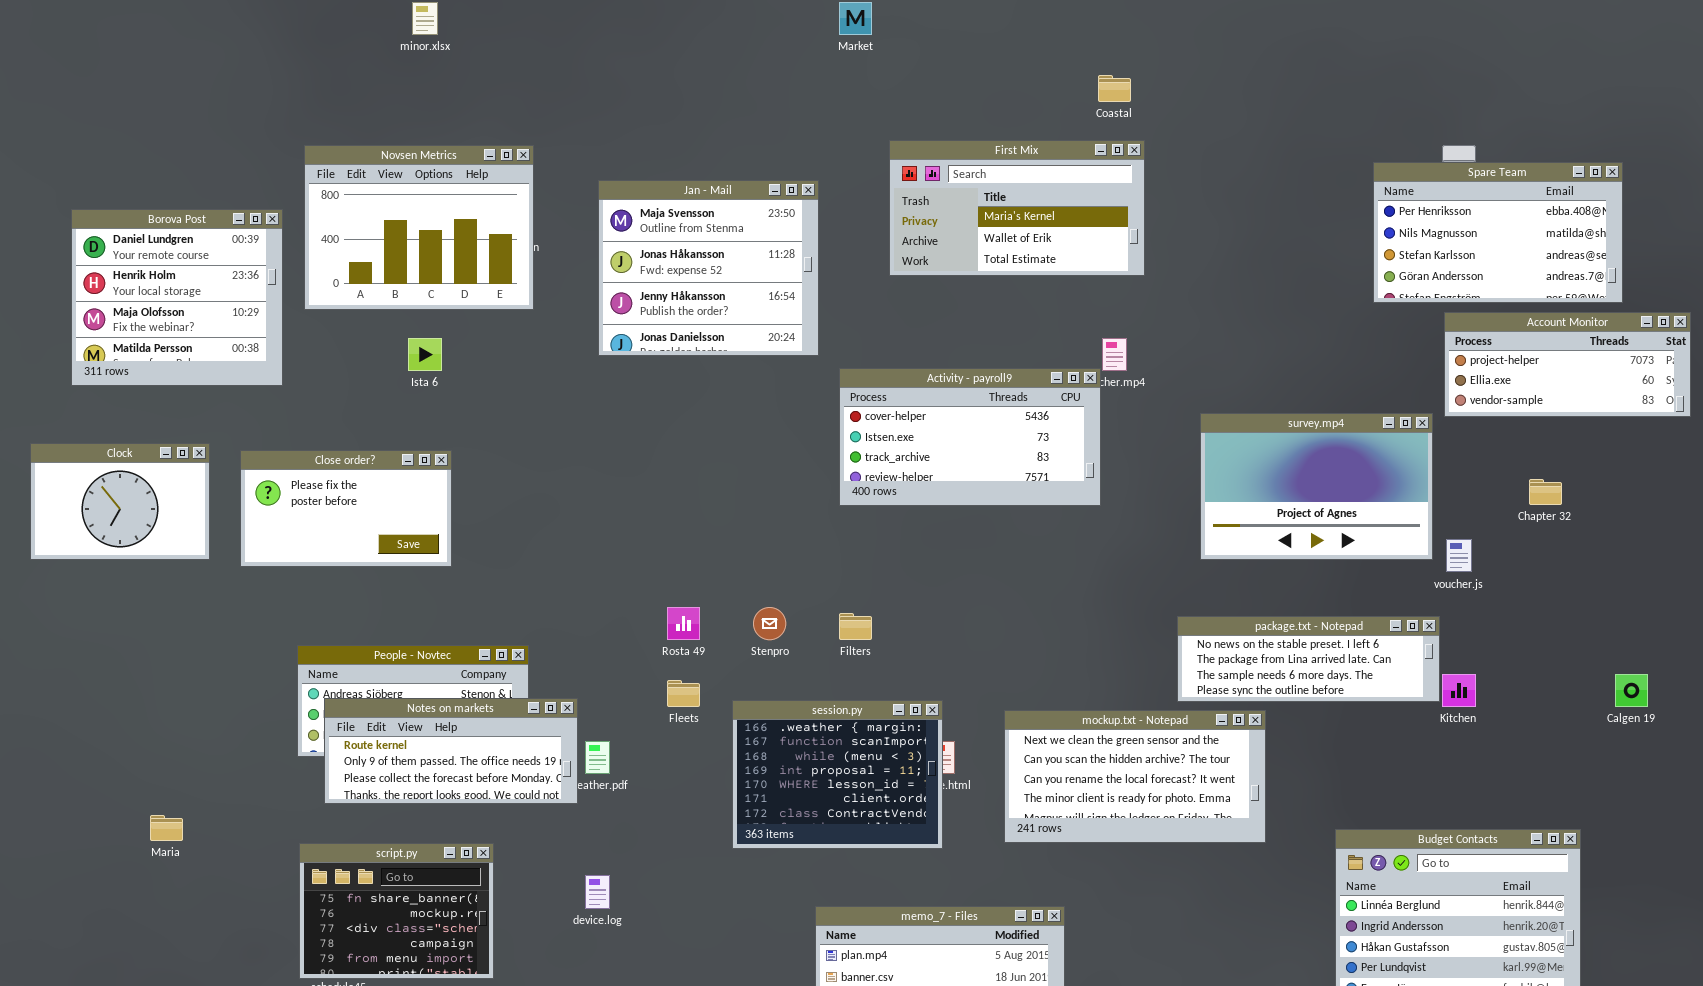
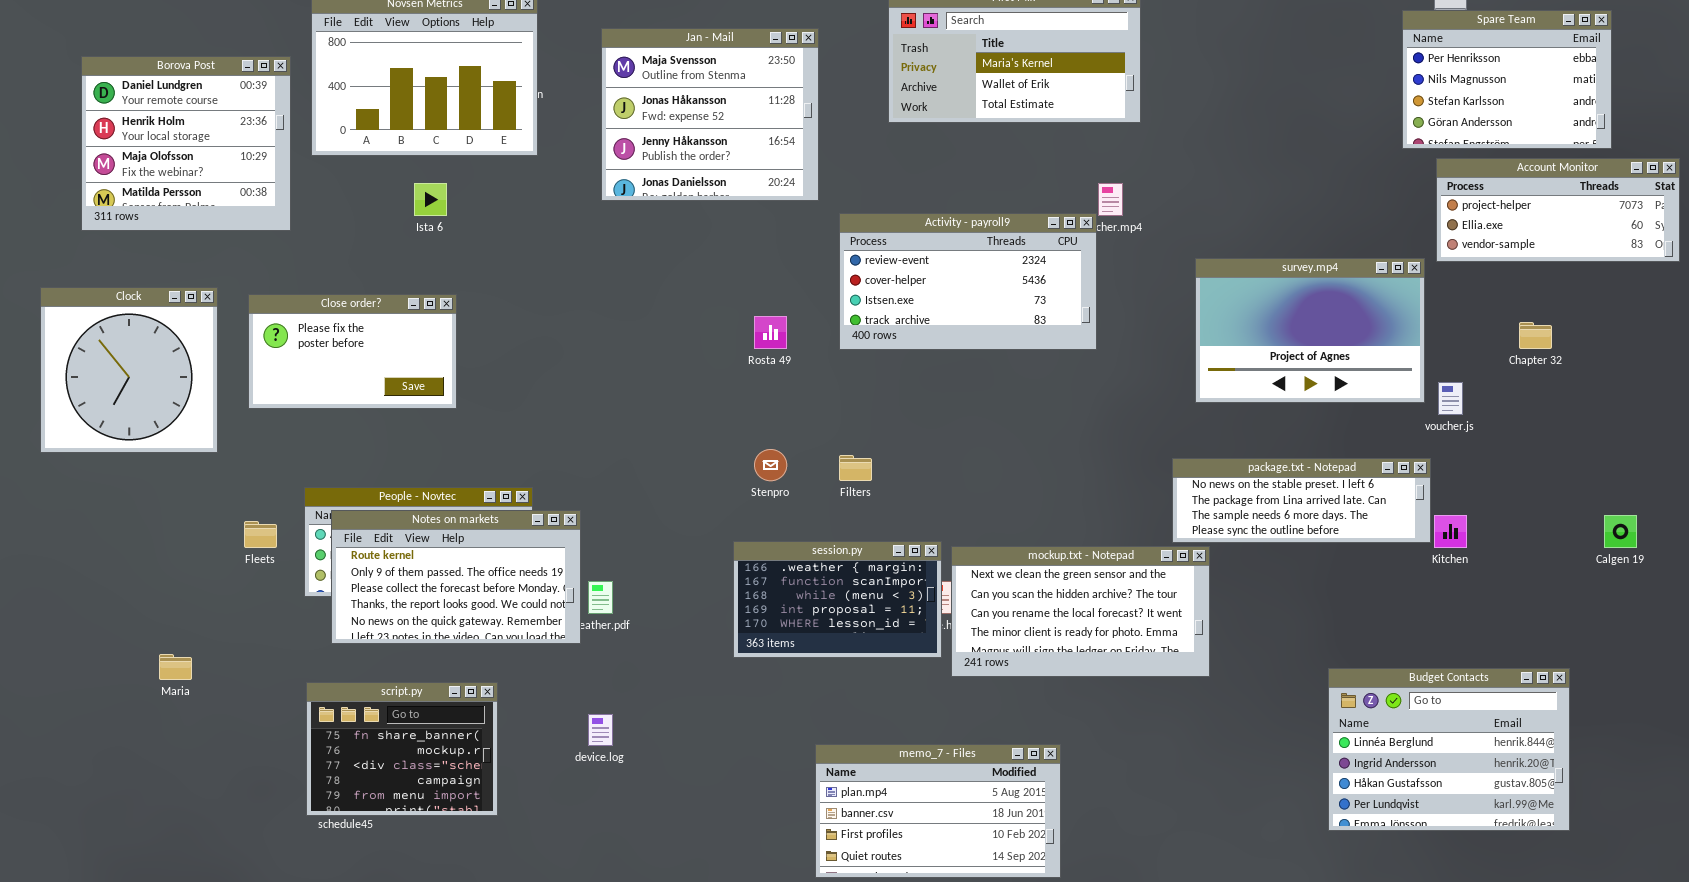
Spare Team: [1373,162,1623,303] -> [1402,10,1612,149], resized
Activity - payroll9: [839,368,1101,506] -> [839,213,1097,350], scrolled up 1 row
Clock: [30,443,210,560] -> [40,287,218,453], resized
Rosta 49: [667,607,700,640] -> [754,316,787,349], moved
Fleets: [667,680,700,707] -> [244,521,277,548], moved
Notes on markets: [324,698,578,804] -> [331,510,581,644], resized
session.py: [732,700,943,849] -> [733,541,942,658], resized
mockup.txt - Notepad: [1004,710,1266,843] -> [951,546,1210,677], moved

